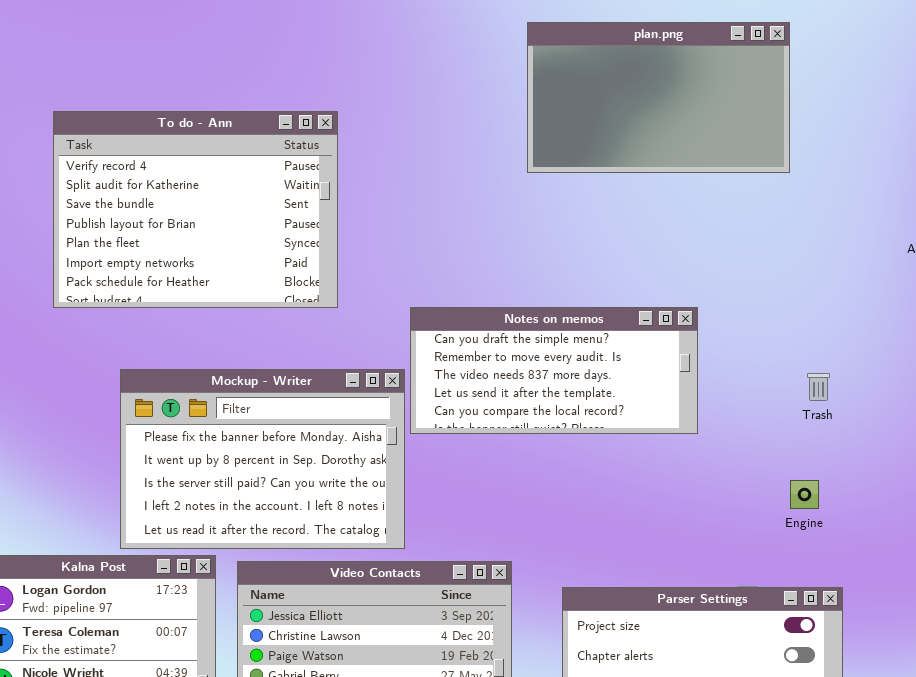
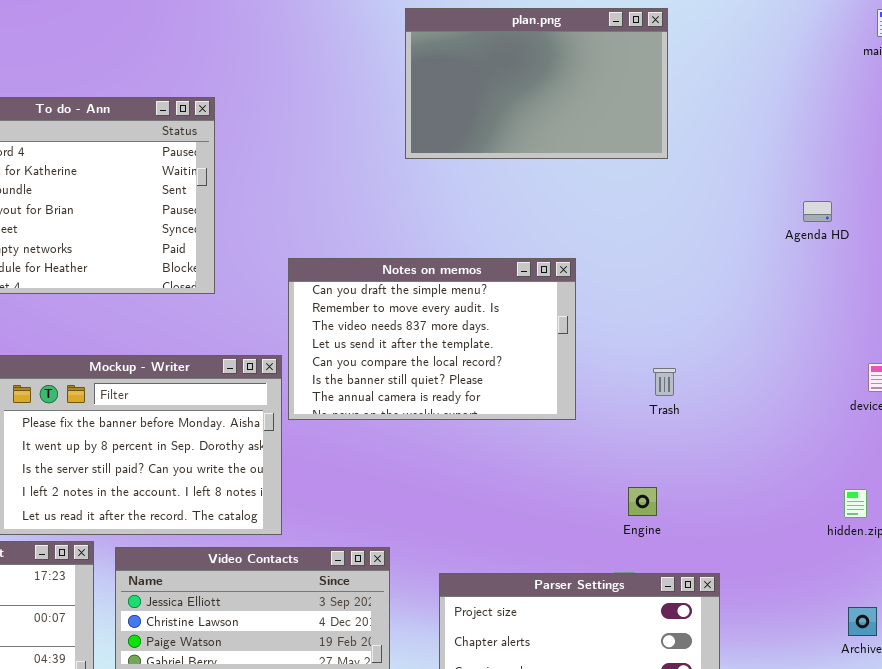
Notes on memos: [410,307,698,434] -> [288,258,576,420], resized
Trash: [807,373,830,401] -> [653,368,676,396], moved
Engine: [790,480,819,509] -> [628,487,657,516], moved

